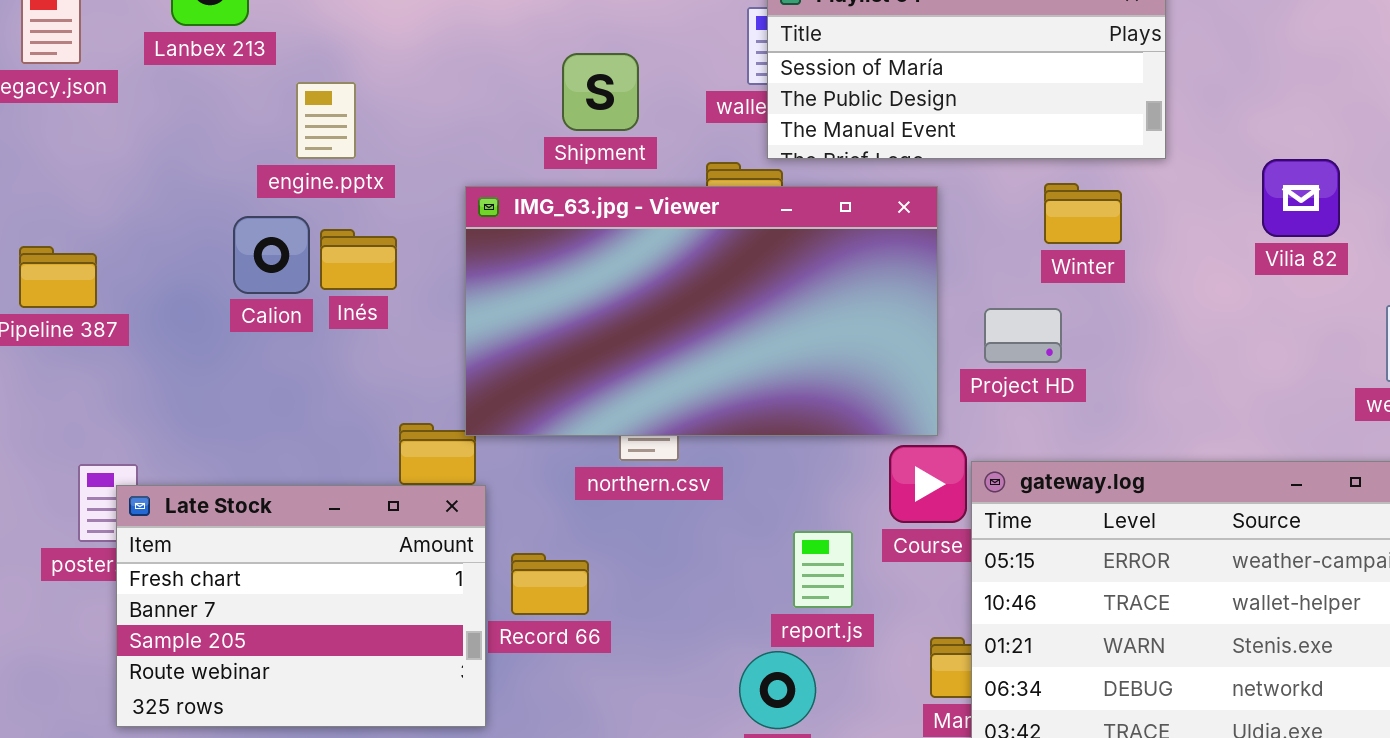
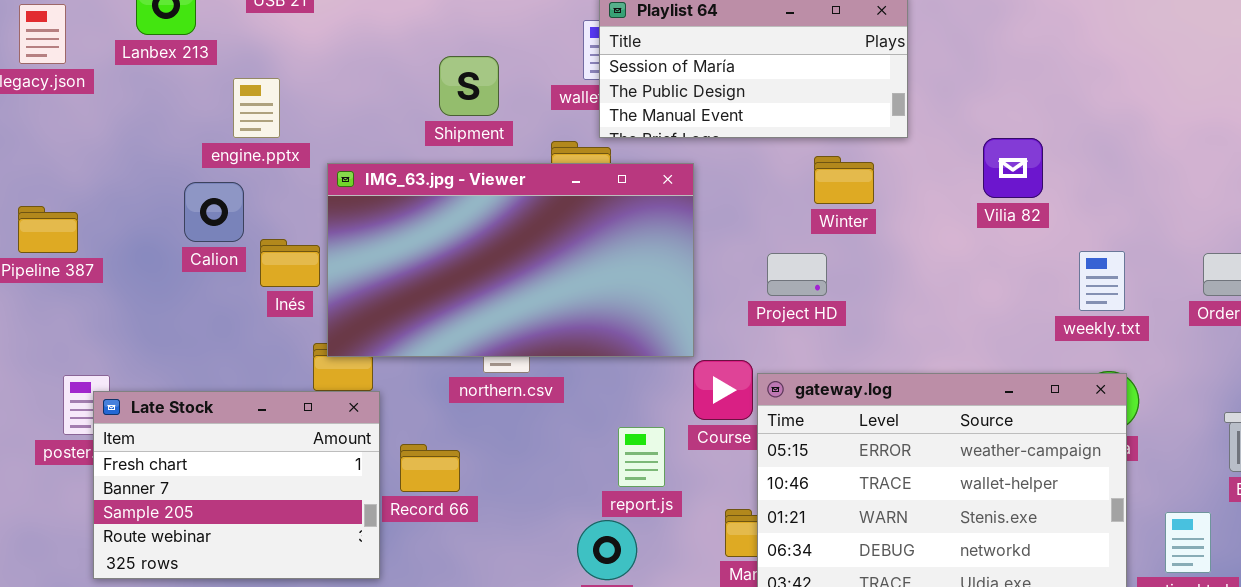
IMG_63.jpg - Viewer: [465,186,938,436] -> [327,163,694,357], moved
Inés: [320,229,397,290] -> [260,239,320,287], moved

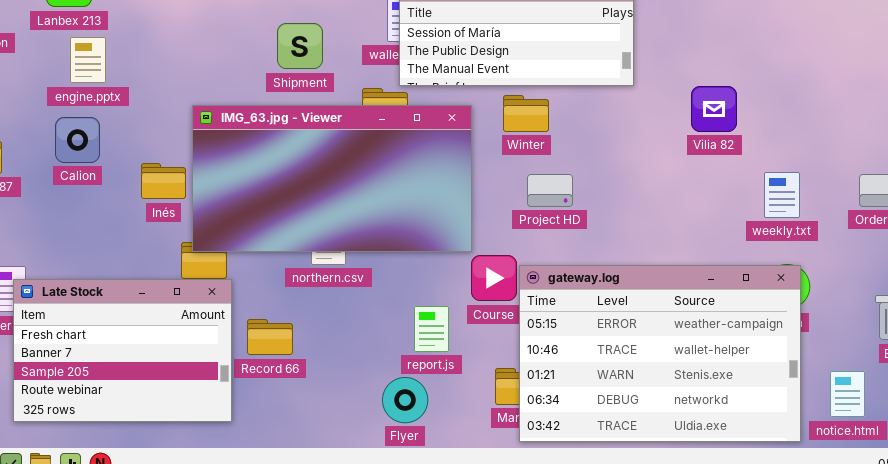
engine.pptx: [233,78,280,138] -> [70,37,106,83], moved
Winter: [814,156,874,204] -> [503,95,549,132], moved
Calion: [184,182,244,242] -> [55,117,100,163], moved

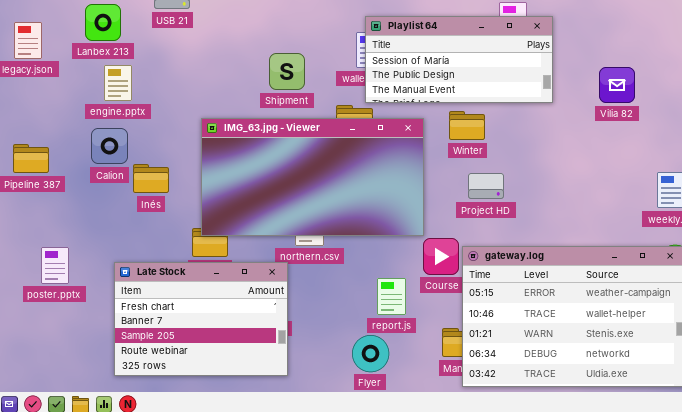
Vilia 82: [691,86,737,132] -> [599,67,635,103], moved
Inés: [141,163,186,199] -> [133,164,169,193], moved
Late Stock: [13,279,232,422] -> [114,262,288,376], moved

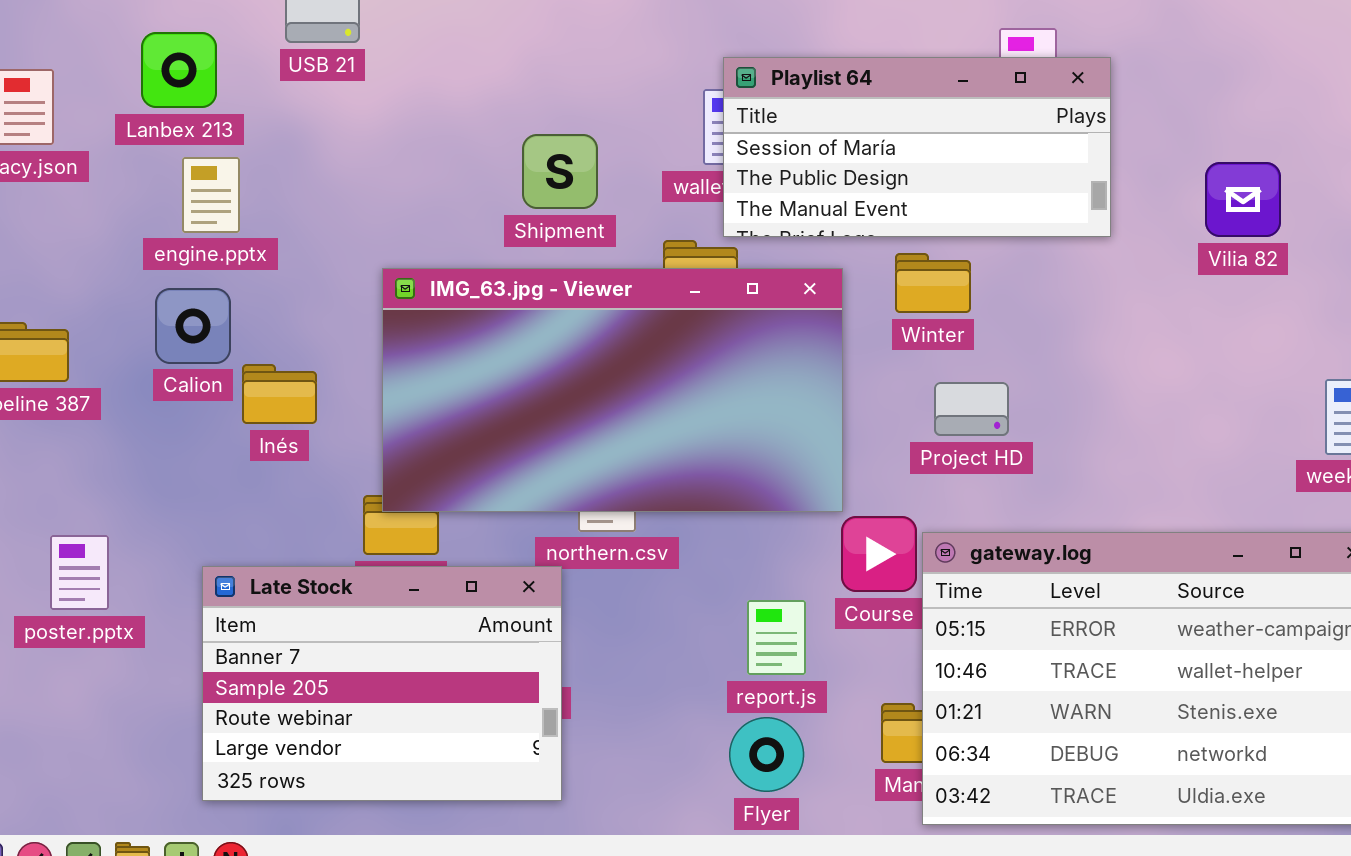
Late Stock: [114,262,288,376] -> [202,566,562,801], scrolled down 1 row
Flyer: [352,335,389,372] -> [729,717,804,792], moved

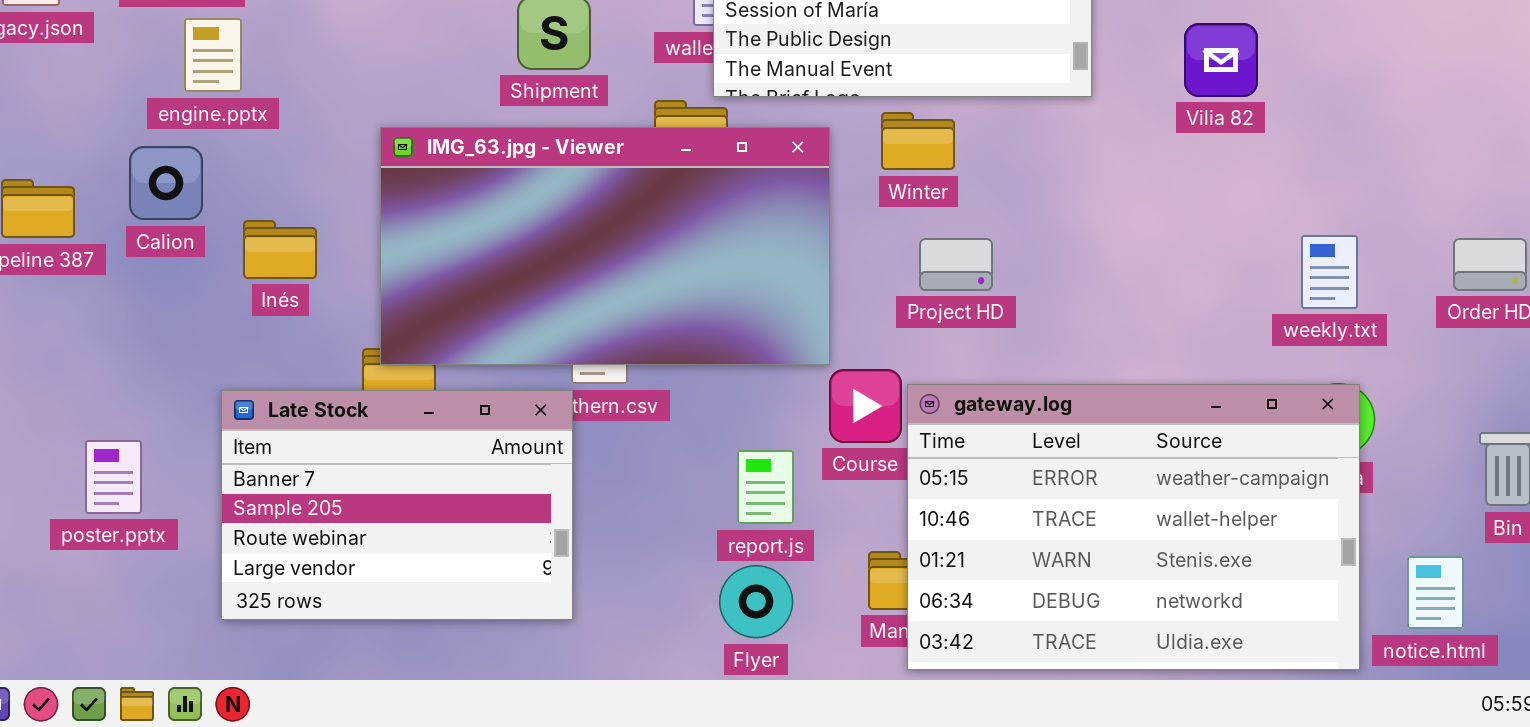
Calion: [155,288,231,364] -> [129,146,203,220], moved
poster.pptx: [50,535,109,610] -> [85,440,142,514], moved
Late Stock: [202,566,562,801] -> [221,390,573,620], moved

